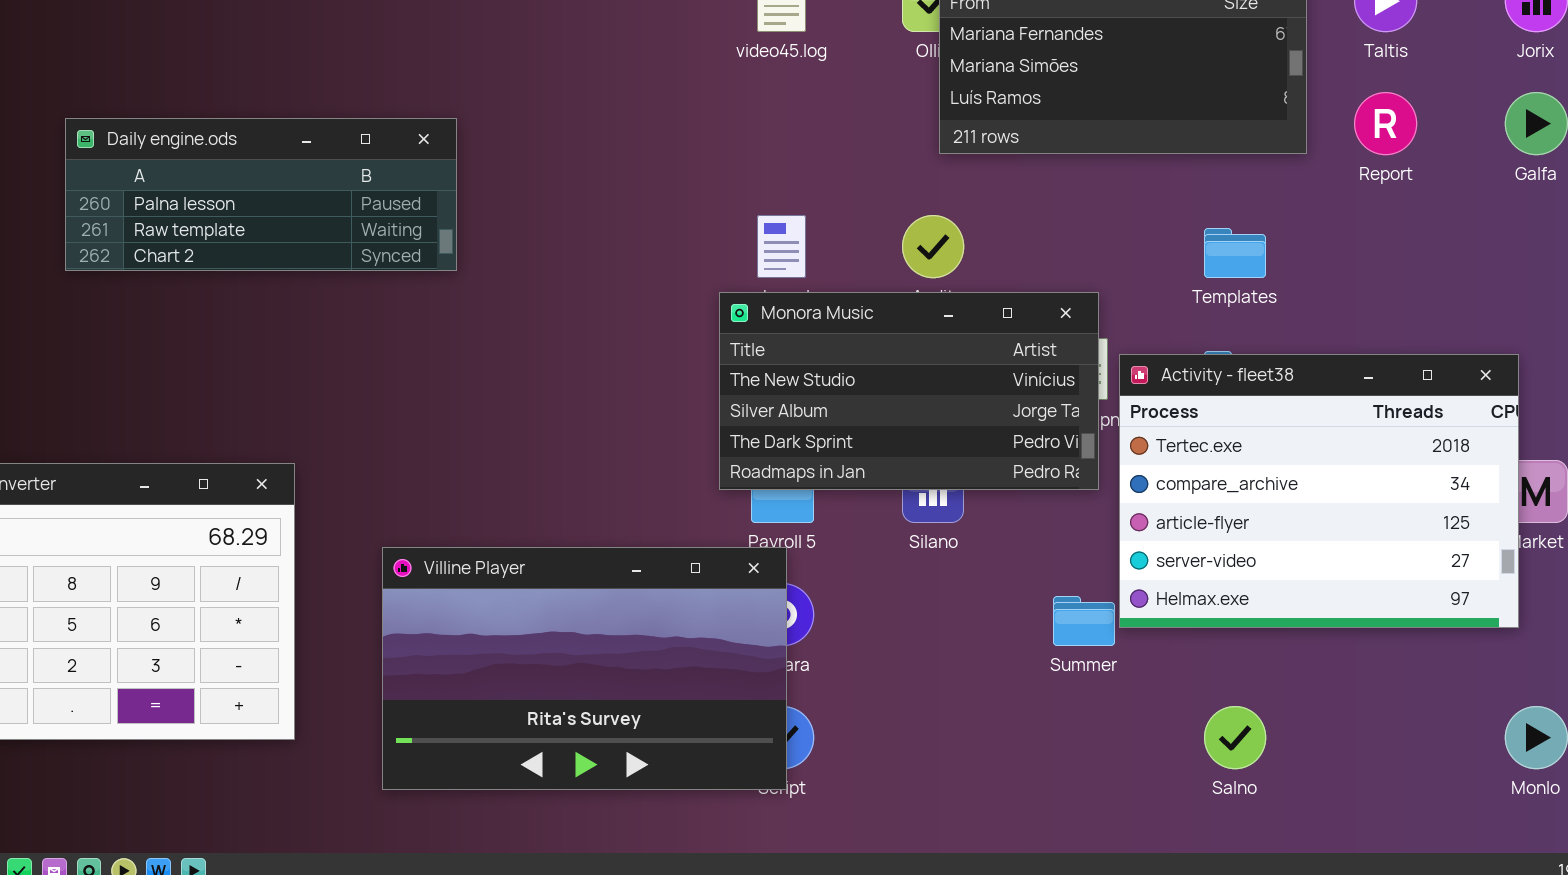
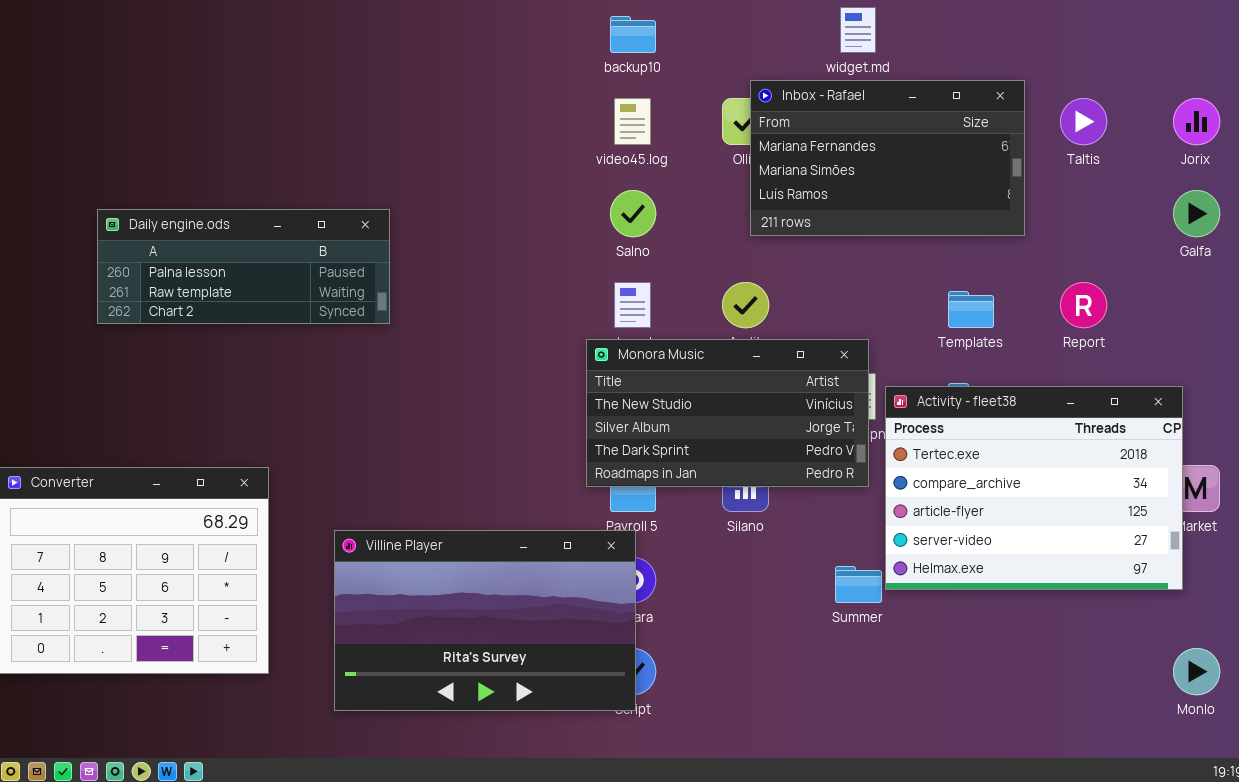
Report: [1354,92,1417,155] -> [1060,282,1107,328], moved
Salno: [1204,706,1266,769] -> [610,190,656,237], moved

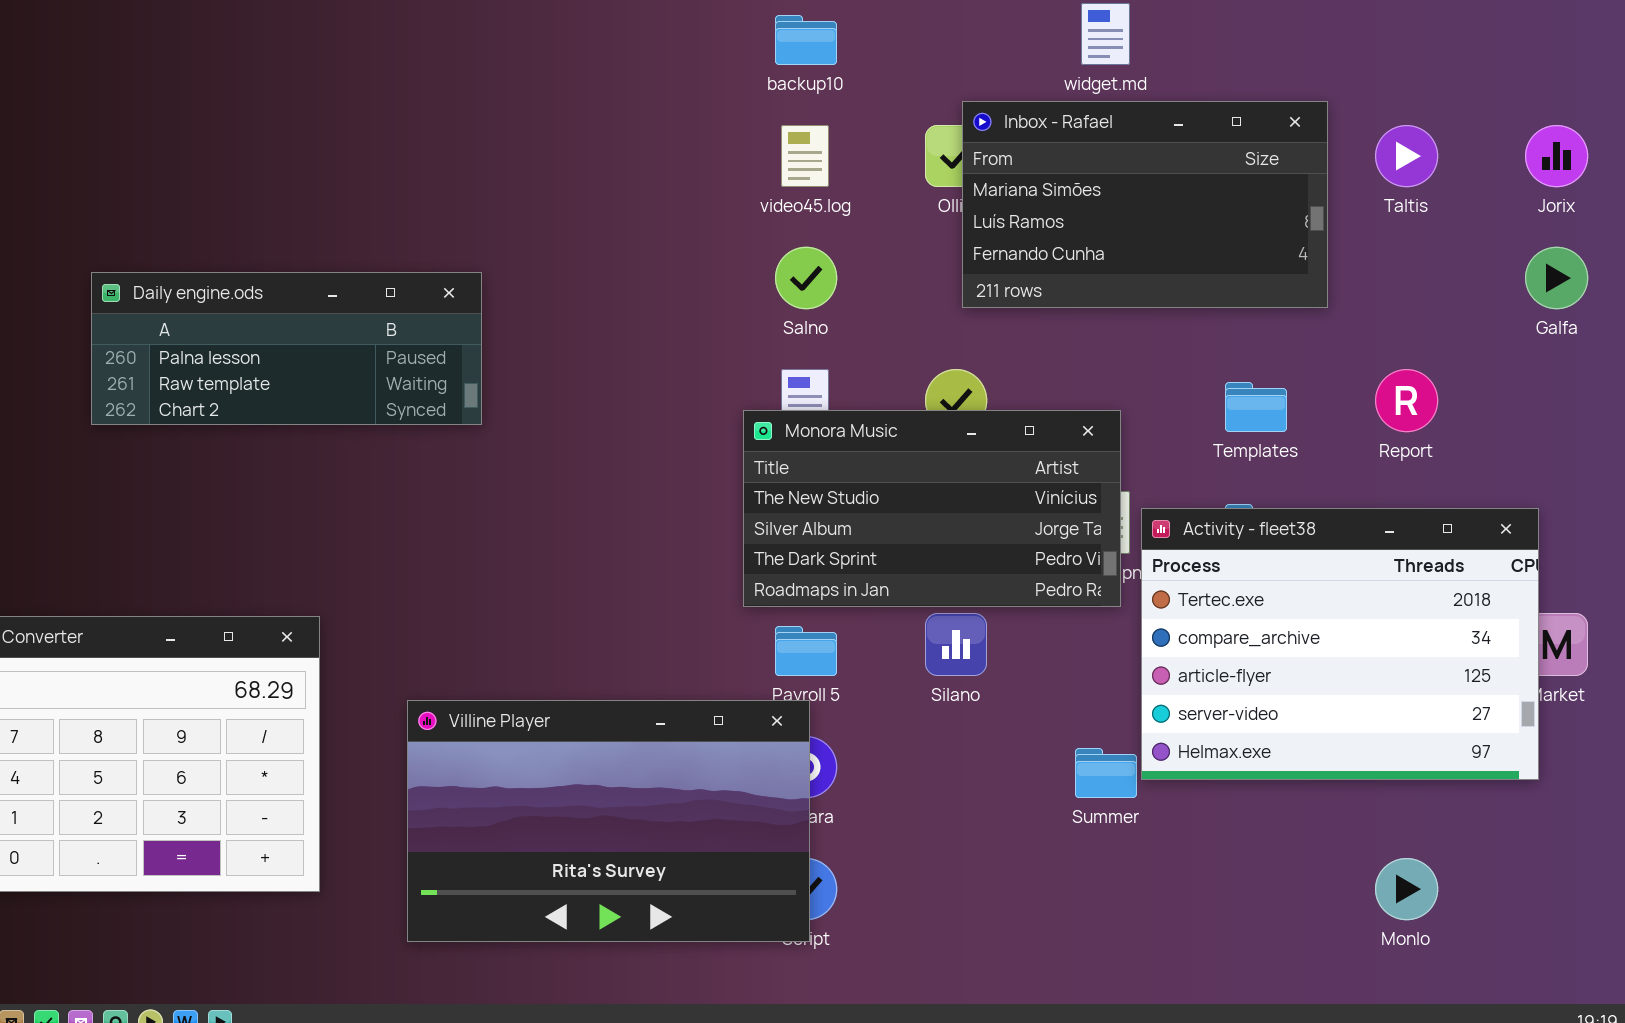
Inbox - Rafael: [750,80,1025,236] -> [962,101,1328,308], scrolled down 1 row
Monora Music: [586,339,869,487] -> [743,410,1121,607], moved
Monlo: [1173,648,1220,695] -> [1375,858,1438,920], moved

